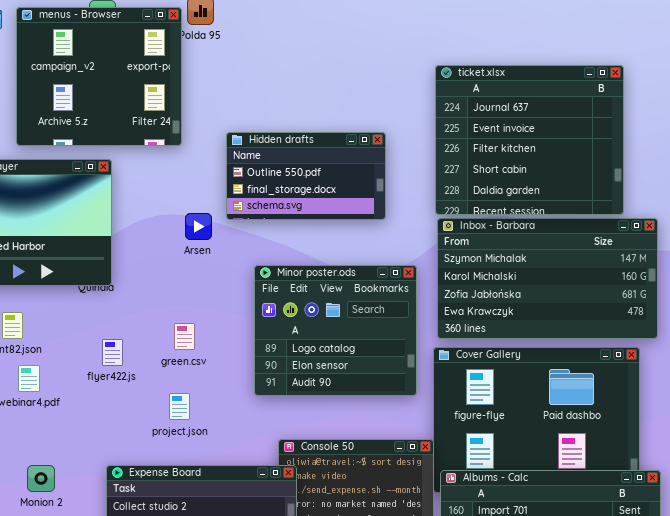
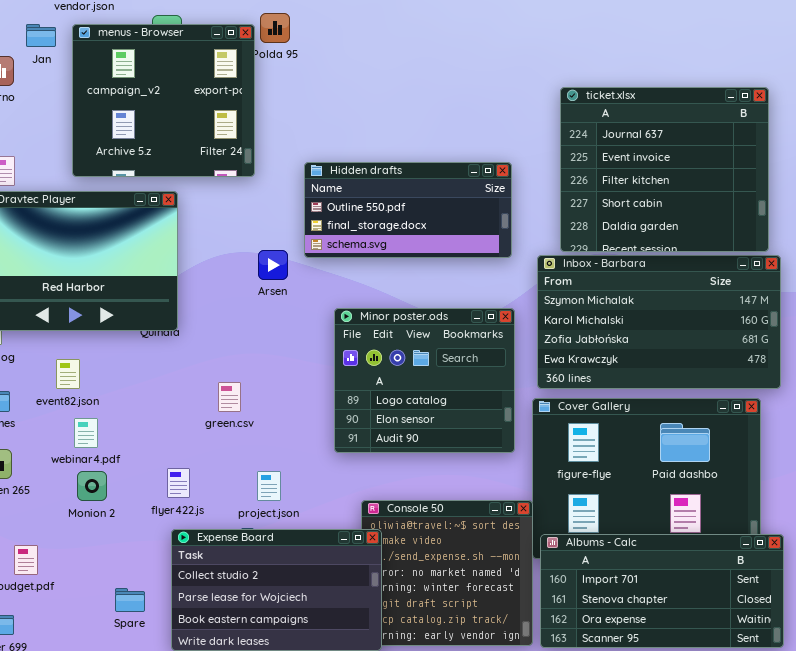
ticket.xlsx: [435,65,624,215] -> [560,87,769,252], moved
Hidden drafts: [226,132,386,220] -> [304,162,512,258], resized
green.csv: [174,323,195,350] -> [218,382,241,412], moved
flyer422.js: [102,339,123,366] -> [167,468,190,498], moved
project.json: [169,393,190,420] -> [257,471,281,501], moved
Monion 2: [27,465,55,492] -> [77,471,107,501], moved

